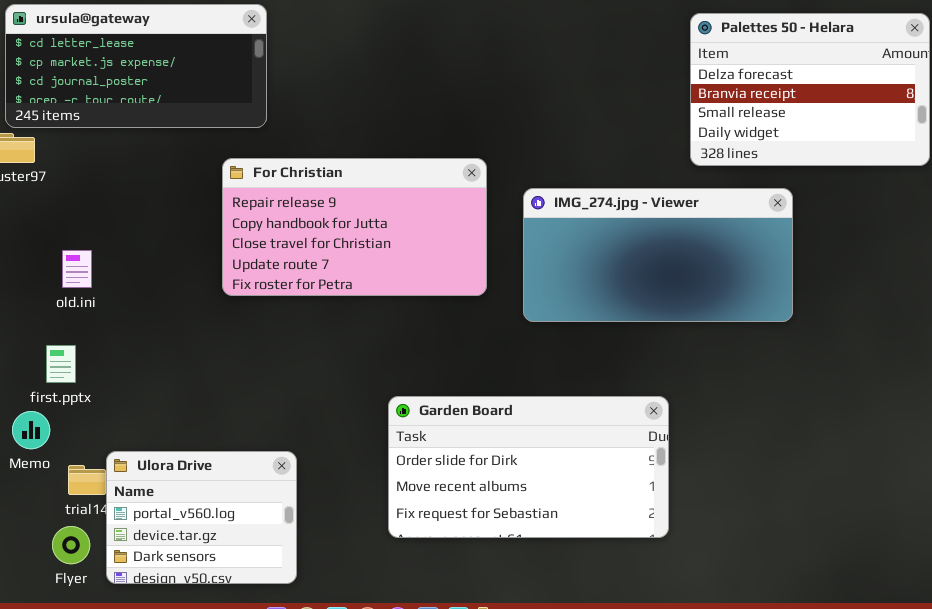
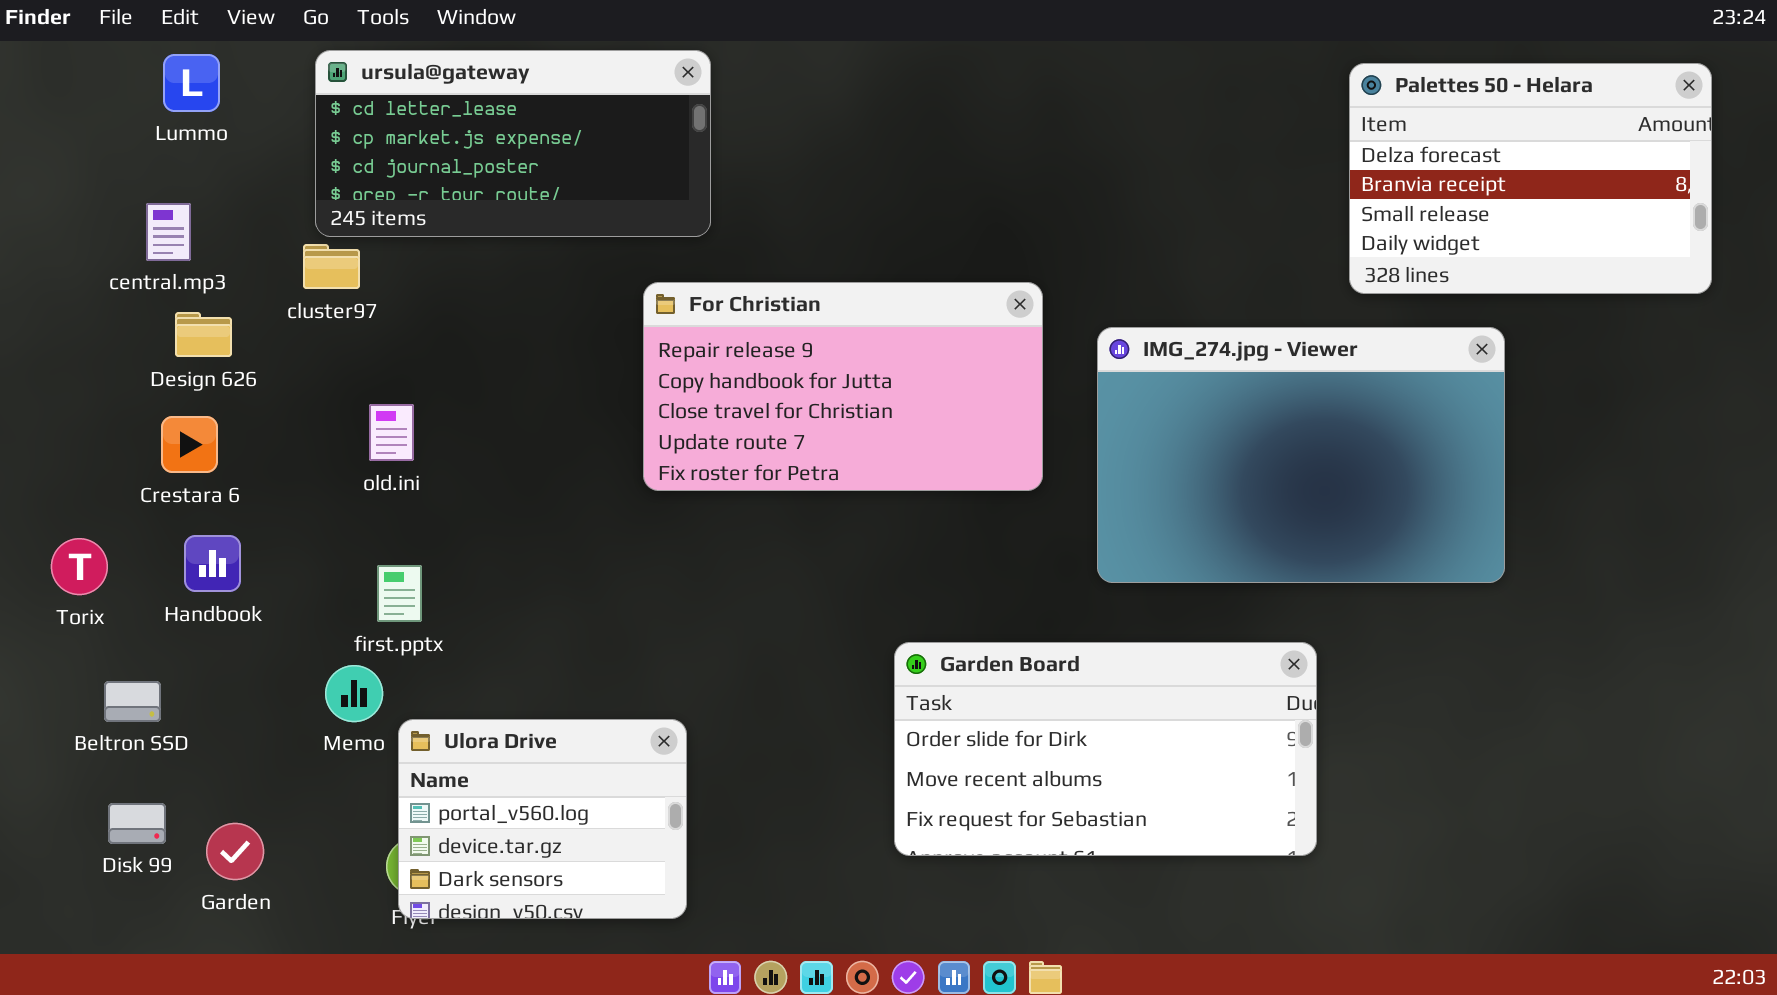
IMG_274.jpg - Viewer: [523,188,793,322] -> [1097,327,1505,583], resized
old.ini: [62,250,92,288] -> [369,404,414,461], moved
Ulora Drive: [106,451,297,584] -> [398,719,687,919], moved

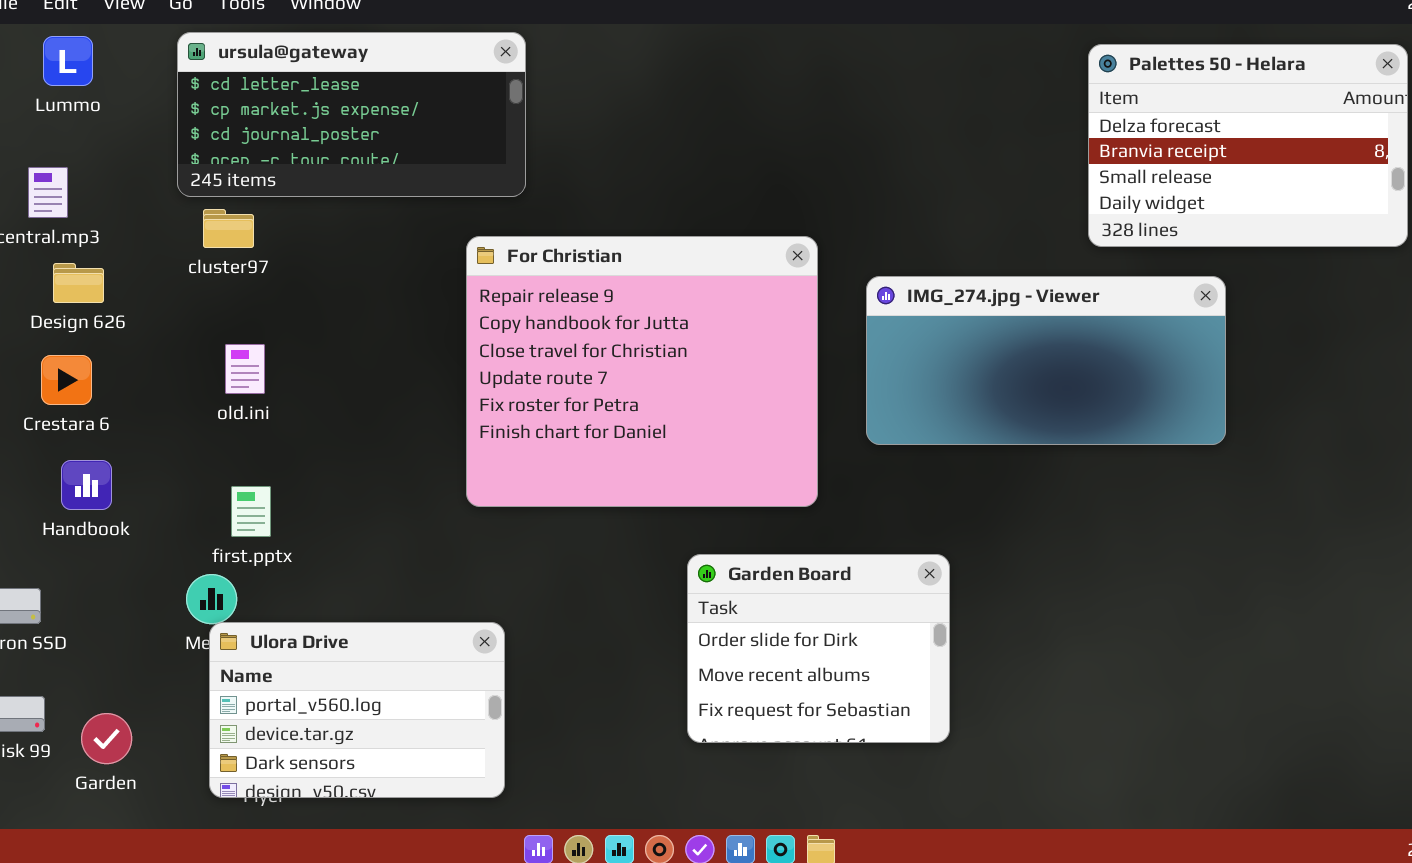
cluster97: [303,244,360,289] -> [203,209,254,248], moved
For Christian: [643,282,1043,491] -> [466,236,818,507], resized
IMG_274.jpg - Viewer: [1097,327,1505,583] -> [866,276,1226,445], resized
Garden Board: [894,642,1317,856] -> [687,554,950,743], resized
Ulora Drive: [398,719,687,919] -> [209,622,505,798], resized

